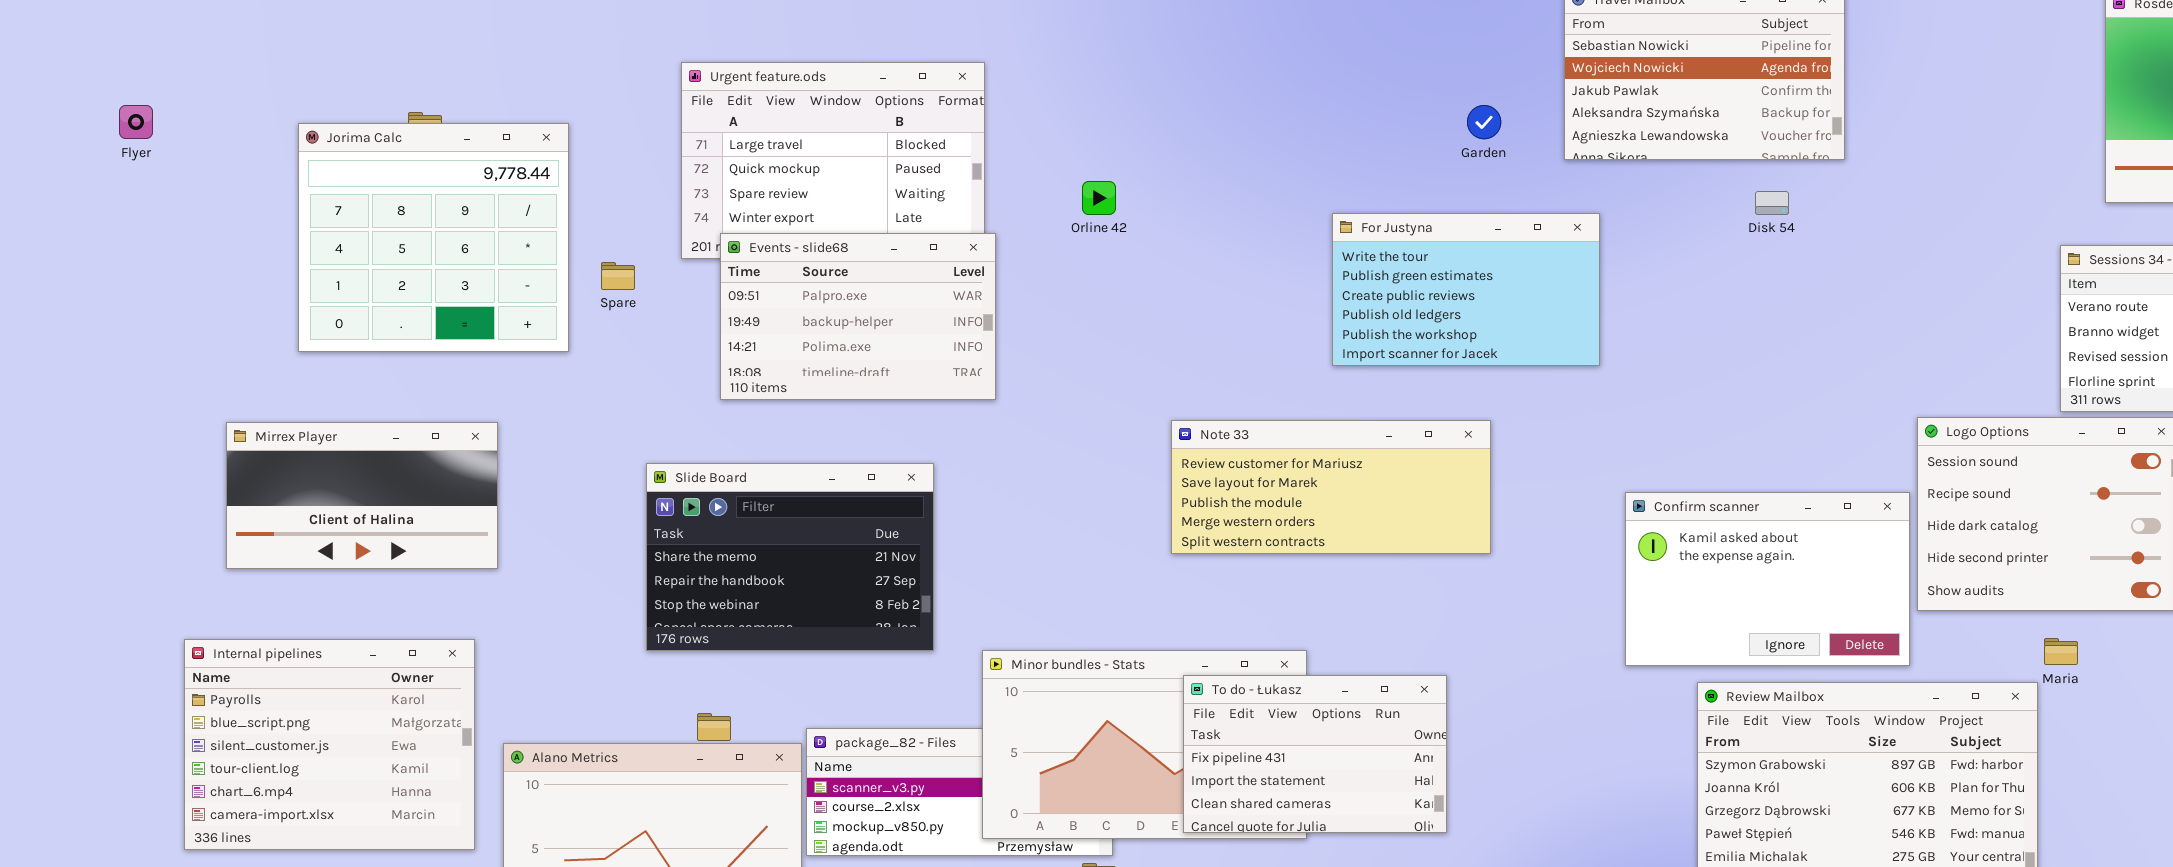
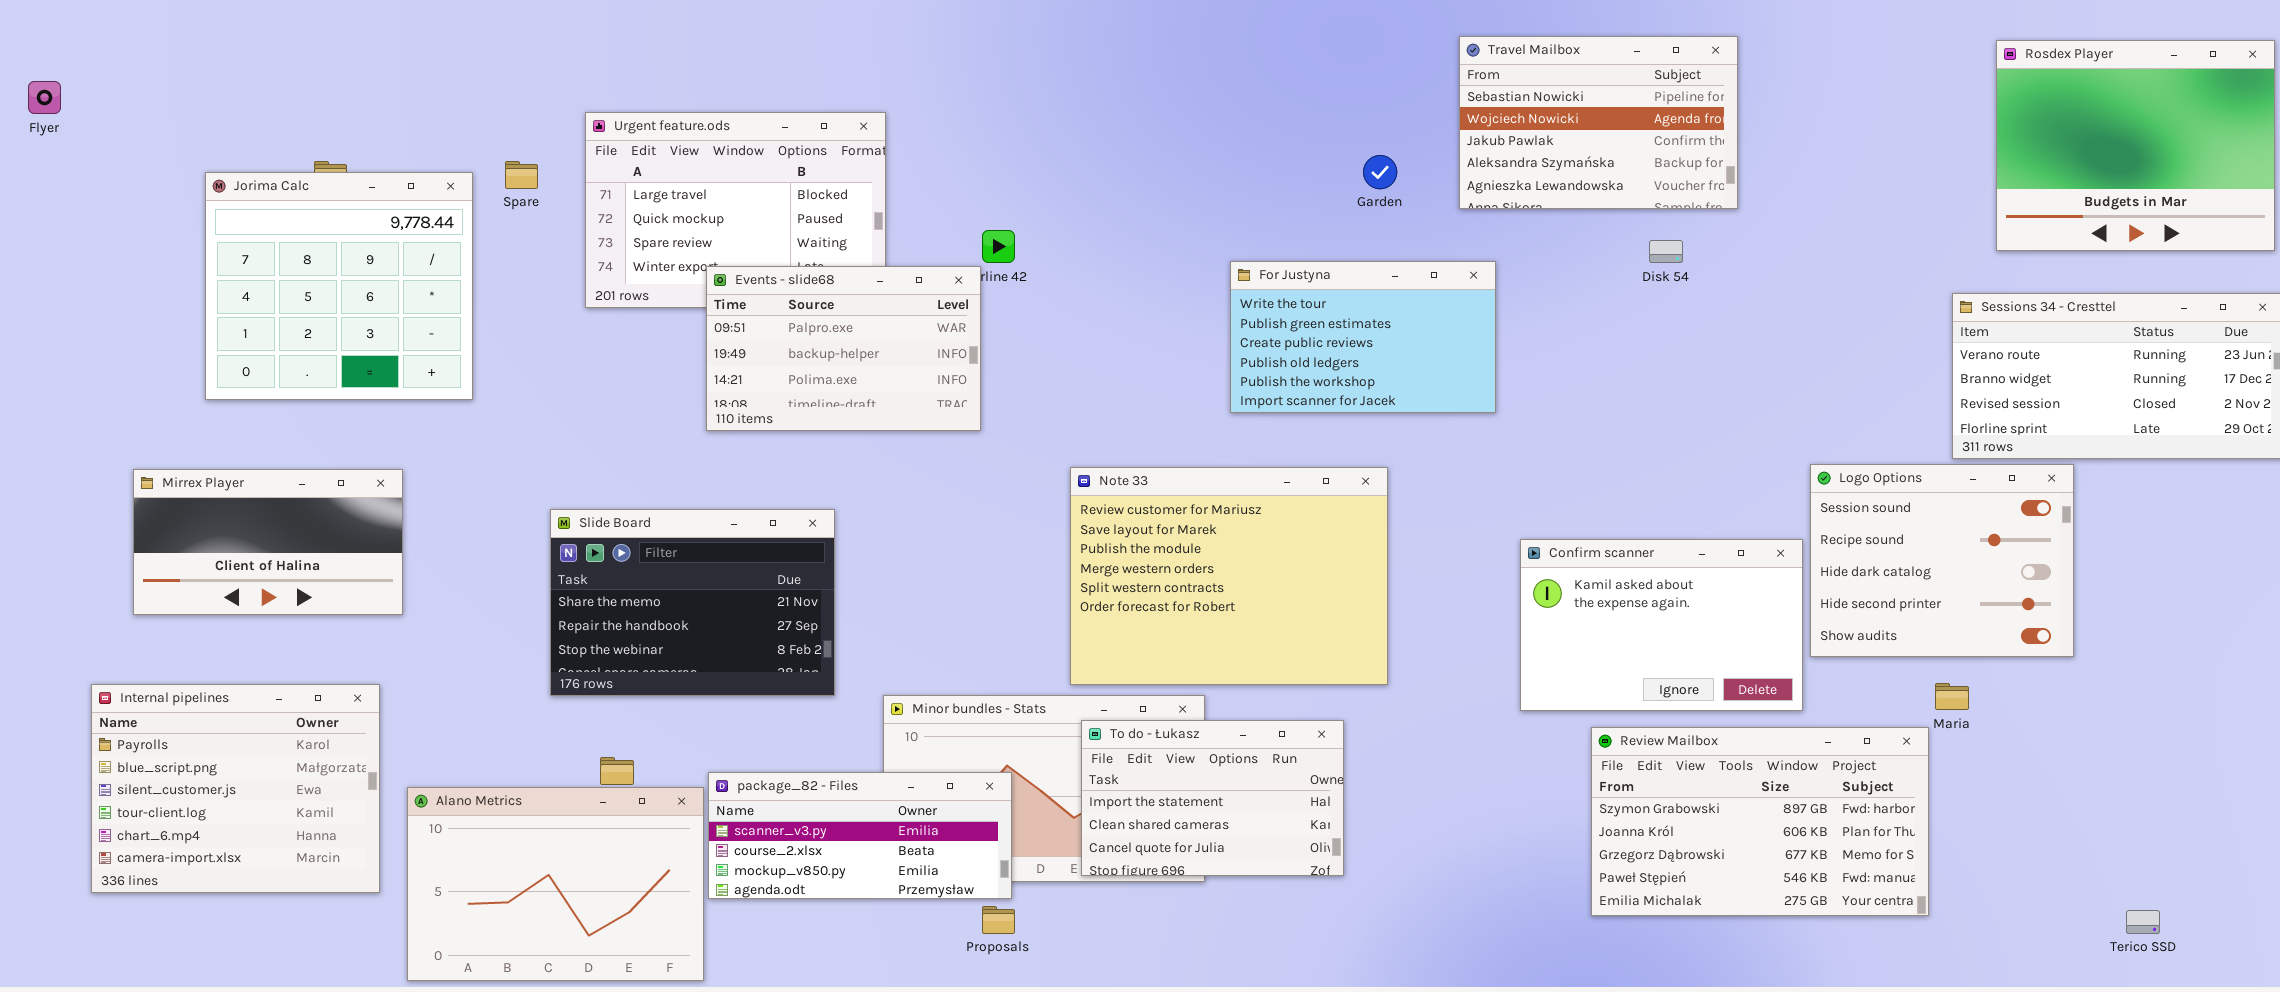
Flyer: [119,105,153,139] -> [28,81,61,114], moved
Events - slide68: [720,233,996,400] -> [706,266,981,431], moved
Spare: [601,262,635,290] -> [505,161,538,189], moved
Note 33: [1171,420,1491,554] -> [1070,467,1388,685], resized
To do - Łukasz: [1183,675,1447,833] -> [1081,720,1344,876], scrolled down 1 row
package_82 - Files: [806,728,1113,856] -> [708,772,1012,899], raised

